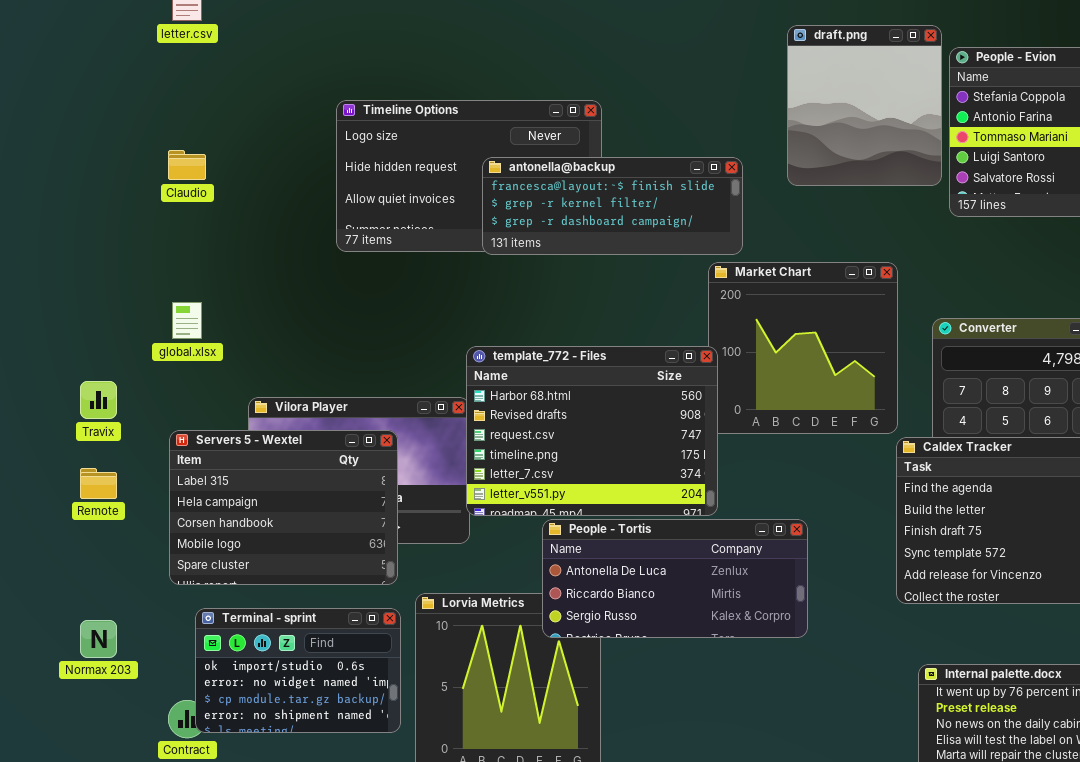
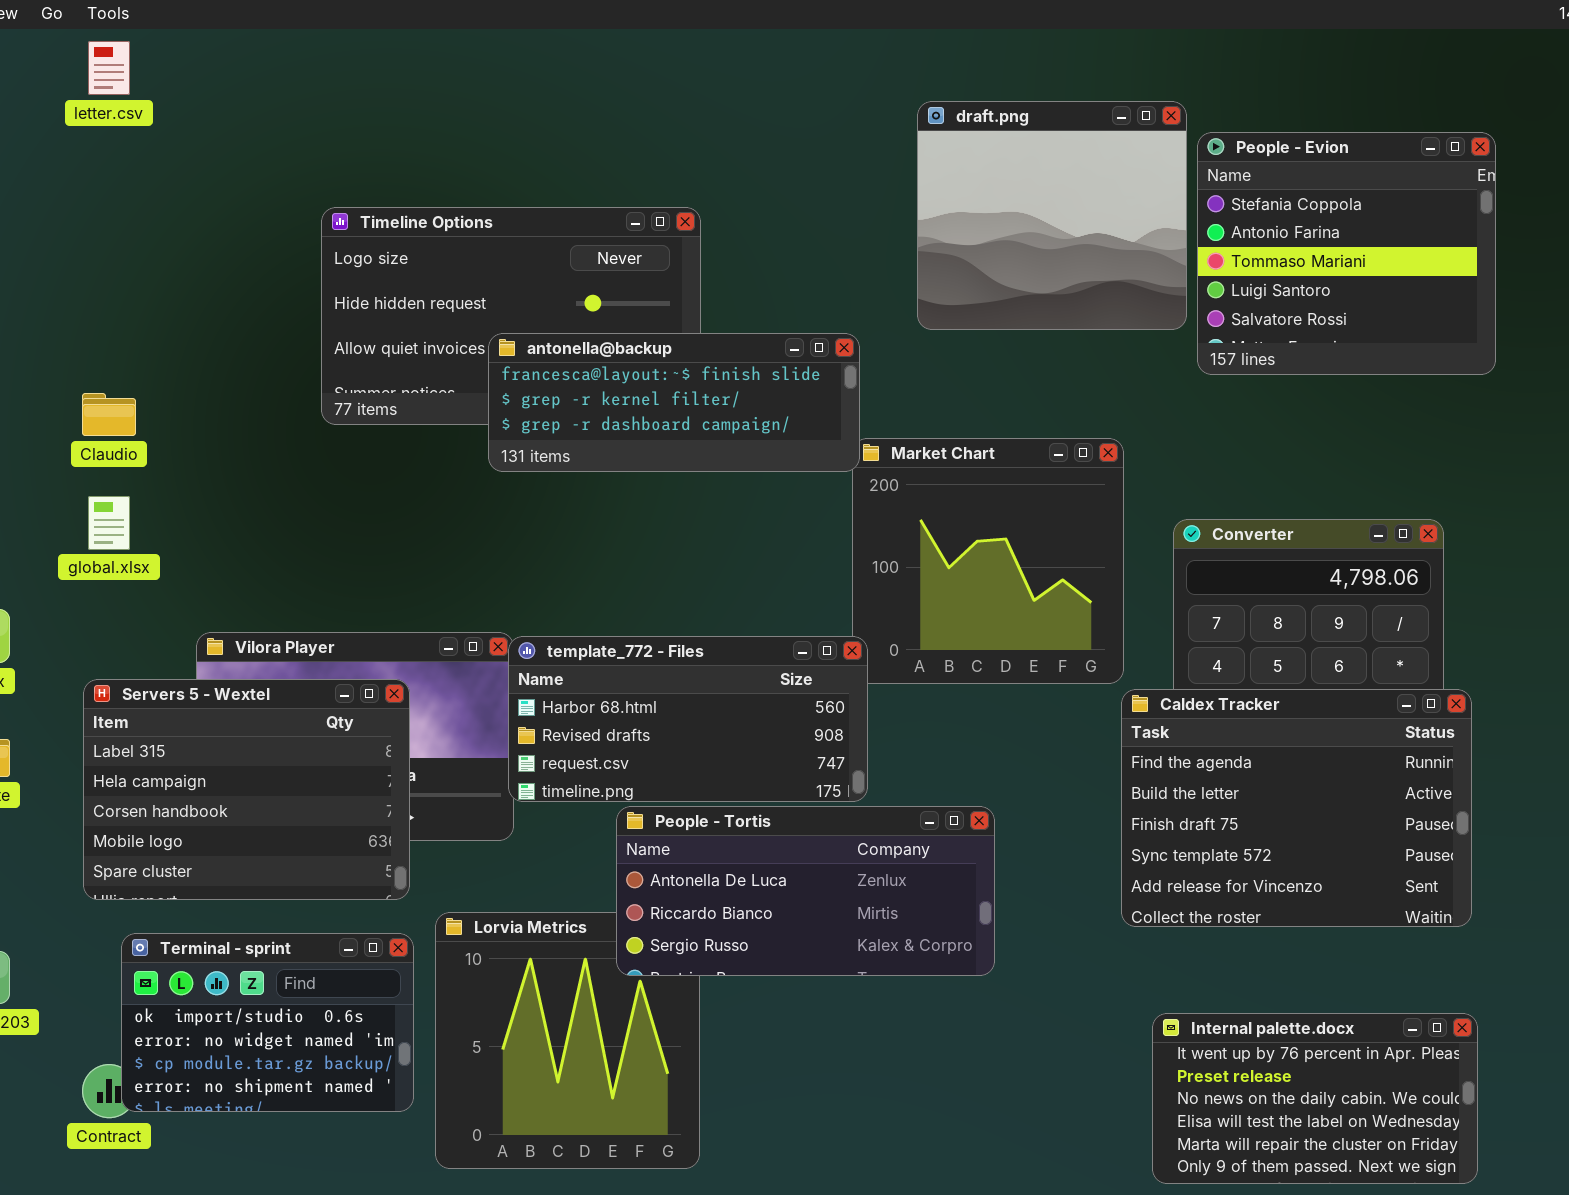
draft.png: [787,25,942,186] -> [917,101,1187,330], resized
Claudio: [168,150,206,180] -> [82,393,136,436], moved
antonella@backup: [482,157,743,255] -> [488,333,860,472], moved
template_772 - Files: [466,346,718,516] -> [508,636,868,802], resized

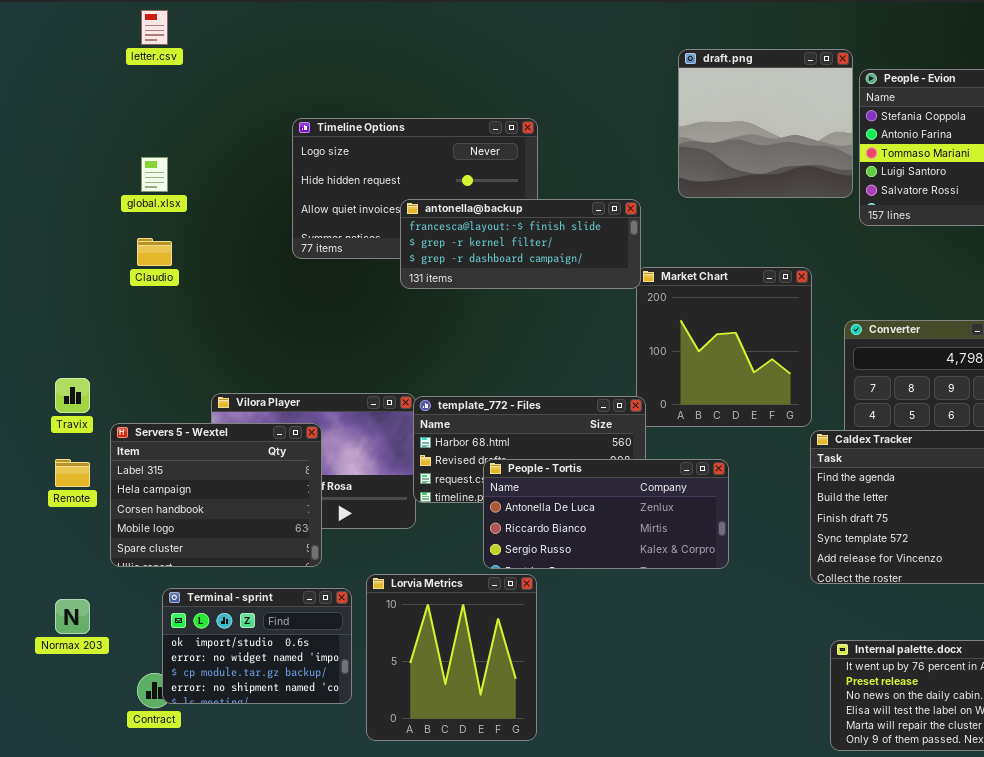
global.xlsx: [88,496,130,550] -> [141,157,168,192], moved
Servers 5 - Wextel: [83,679,410,900] -> [110,423,322,567], moved
People - Tortis: [616,806,995,976] -> [483,459,729,569], moved

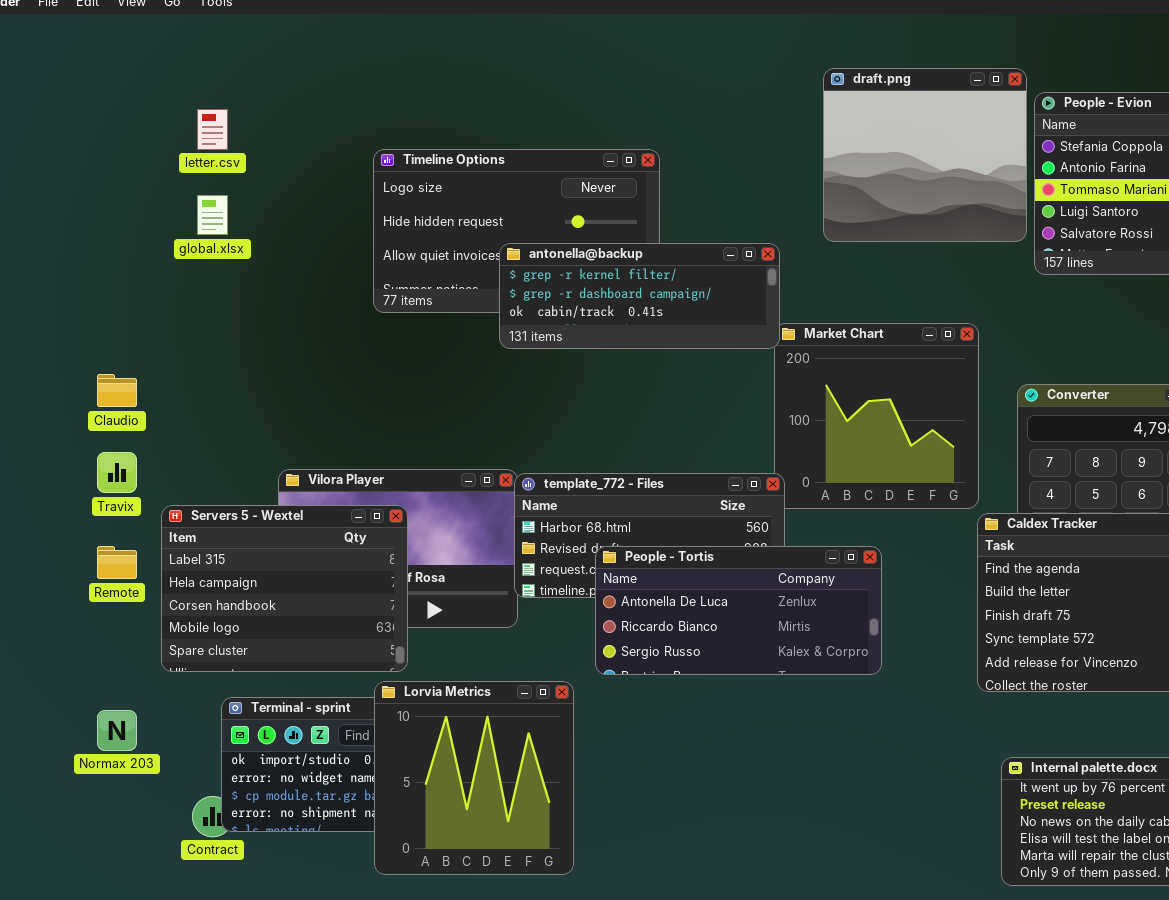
letter.csv: [141,10,168,45] -> [197,109,228,150], moved
antonella@backup: [400,199,641,289] -> [499,243,780,349], scrolled down 1 row
Claudio: [137,238,172,266] -> [97,374,137,407], moved
Lorvia Metrics: [366,574,537,741] -> [374,681,574,875], moved

